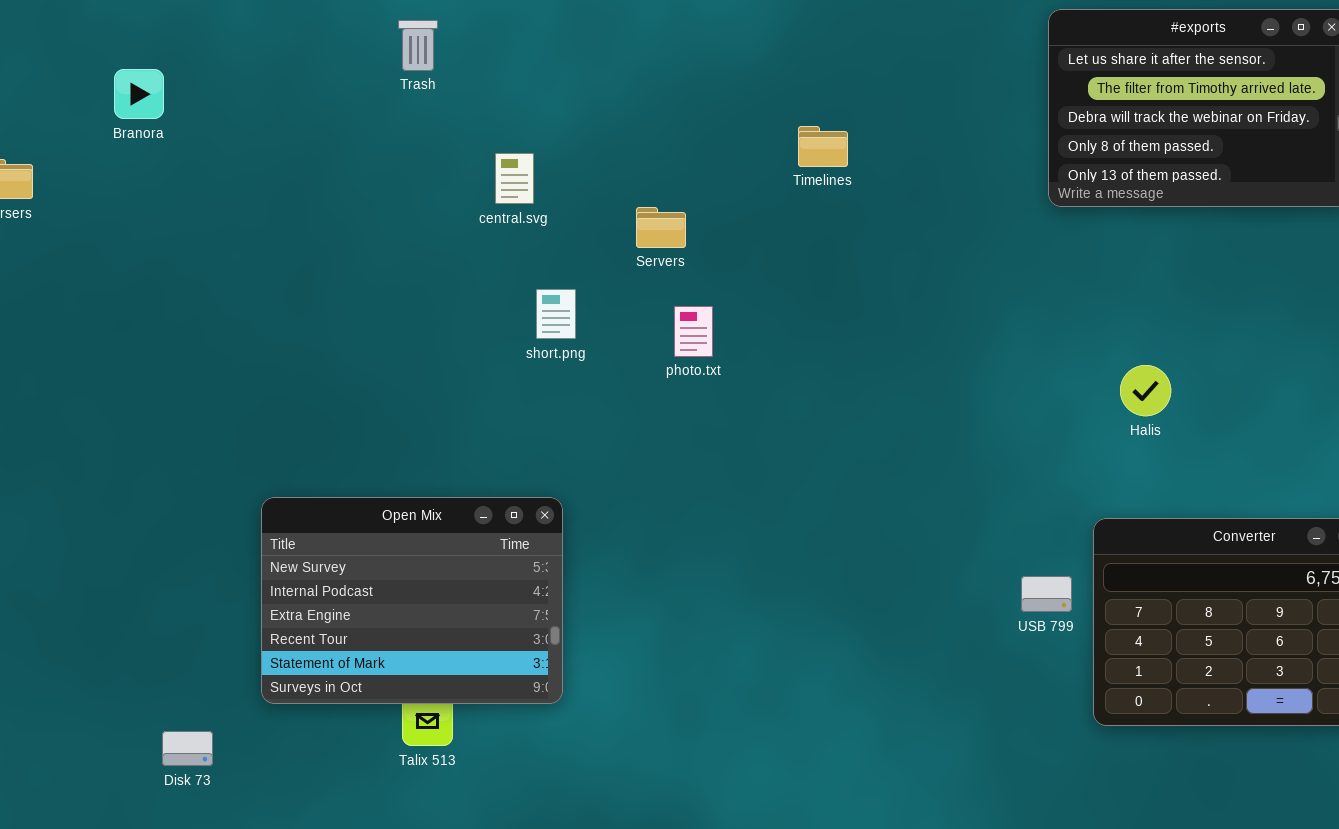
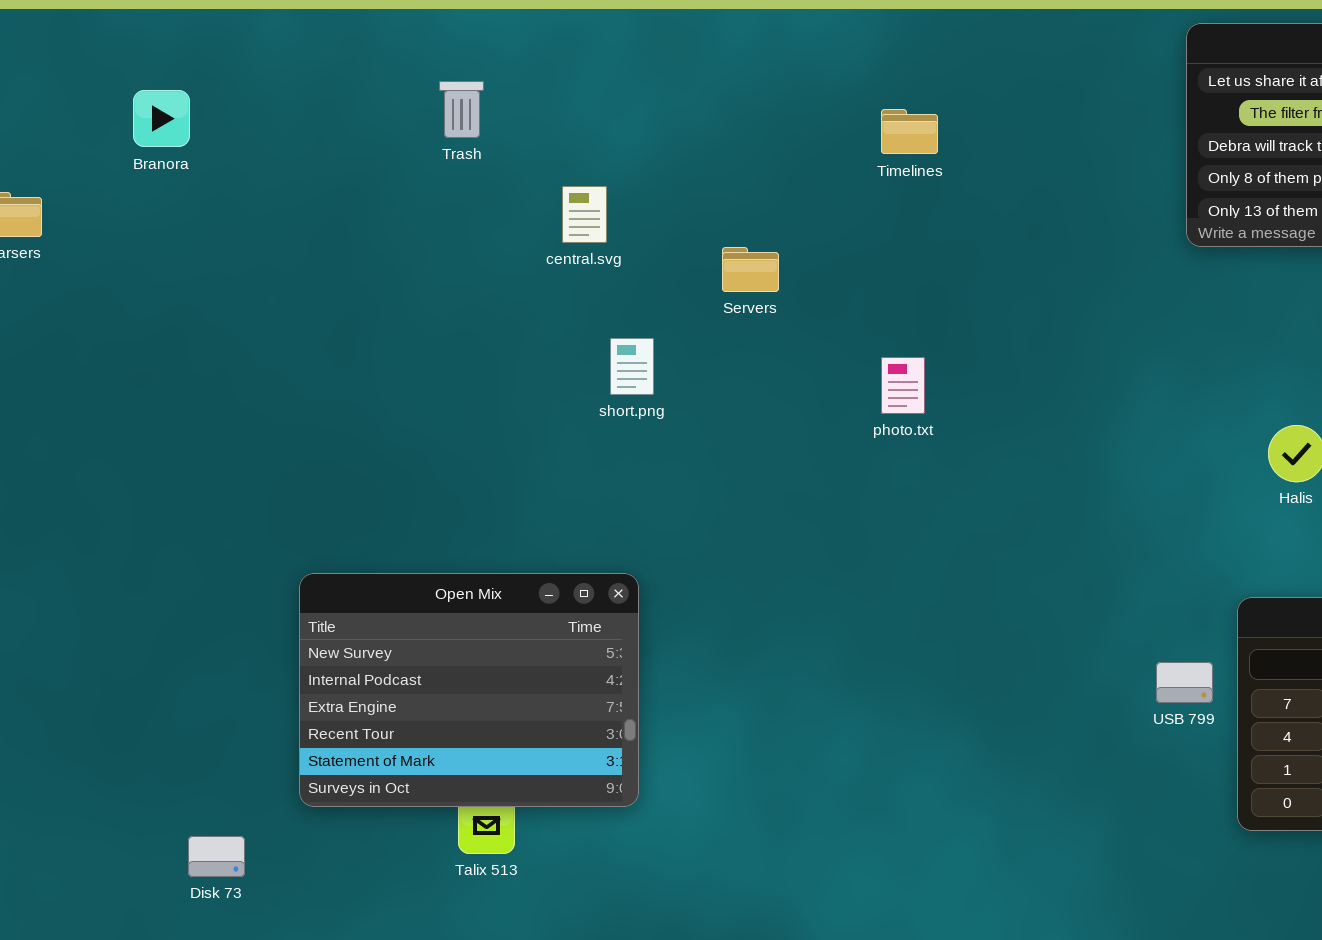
Trash: [398,20,438,71] -> [439,81,484,138], moved
Timelines: [798,126,848,167] -> [881,109,938,154], moved
photo.txt: [674,306,713,357] -> [881,357,925,414], moved

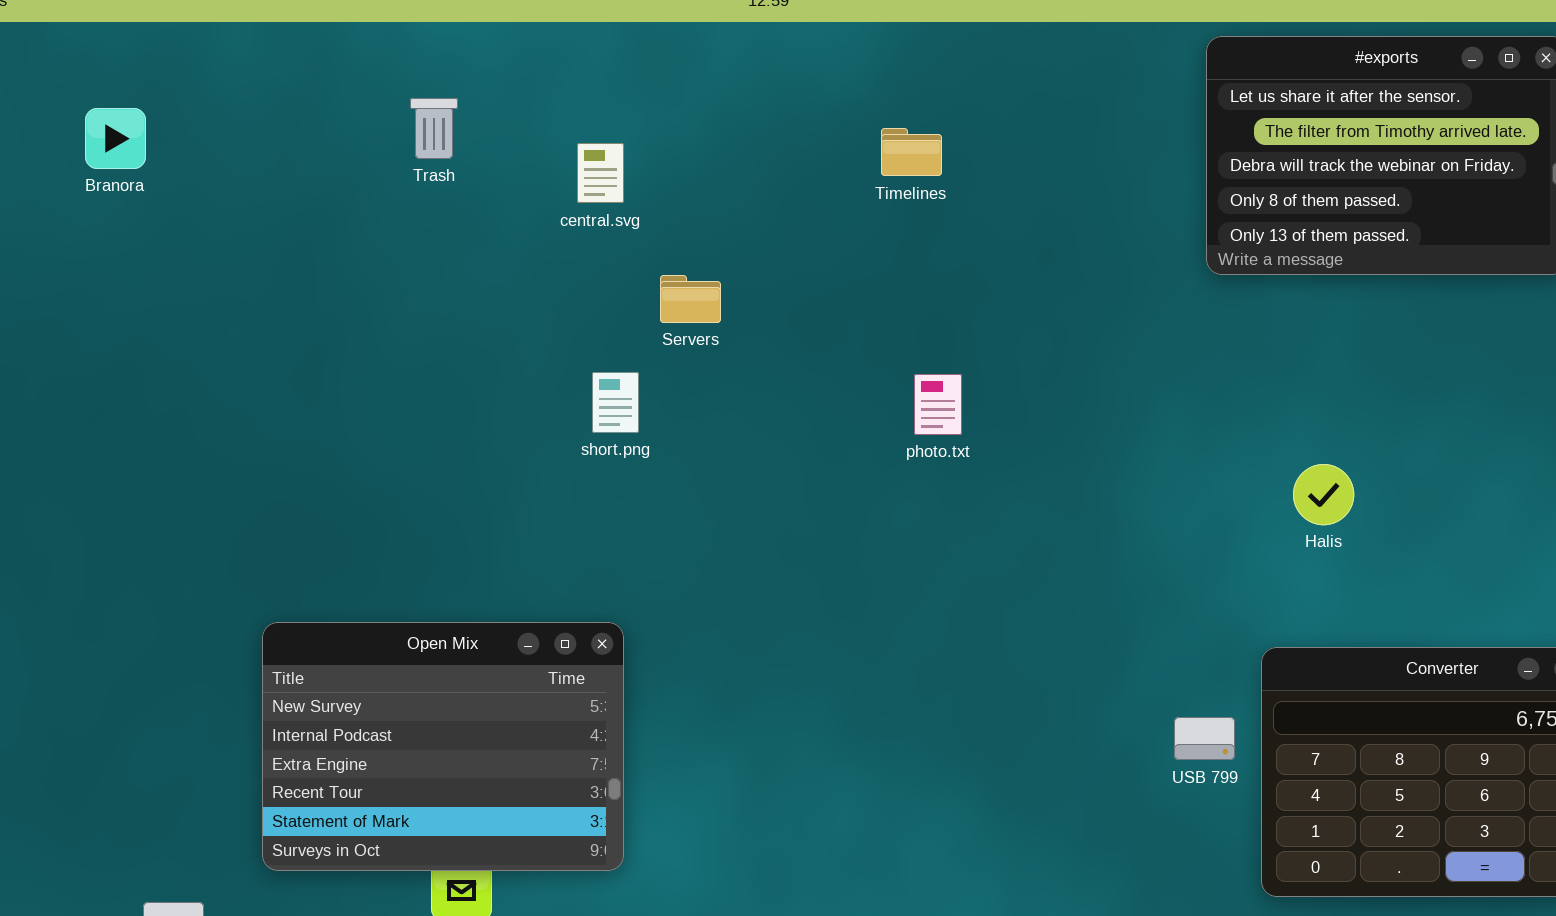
central.svg: [562,186,607,243] -> [577,143,624,203], moved
Servers: [722,247,779,292] -> [660,275,721,323], moved
photo.txt: [881,357,925,414] -> [914,374,962,435], moved

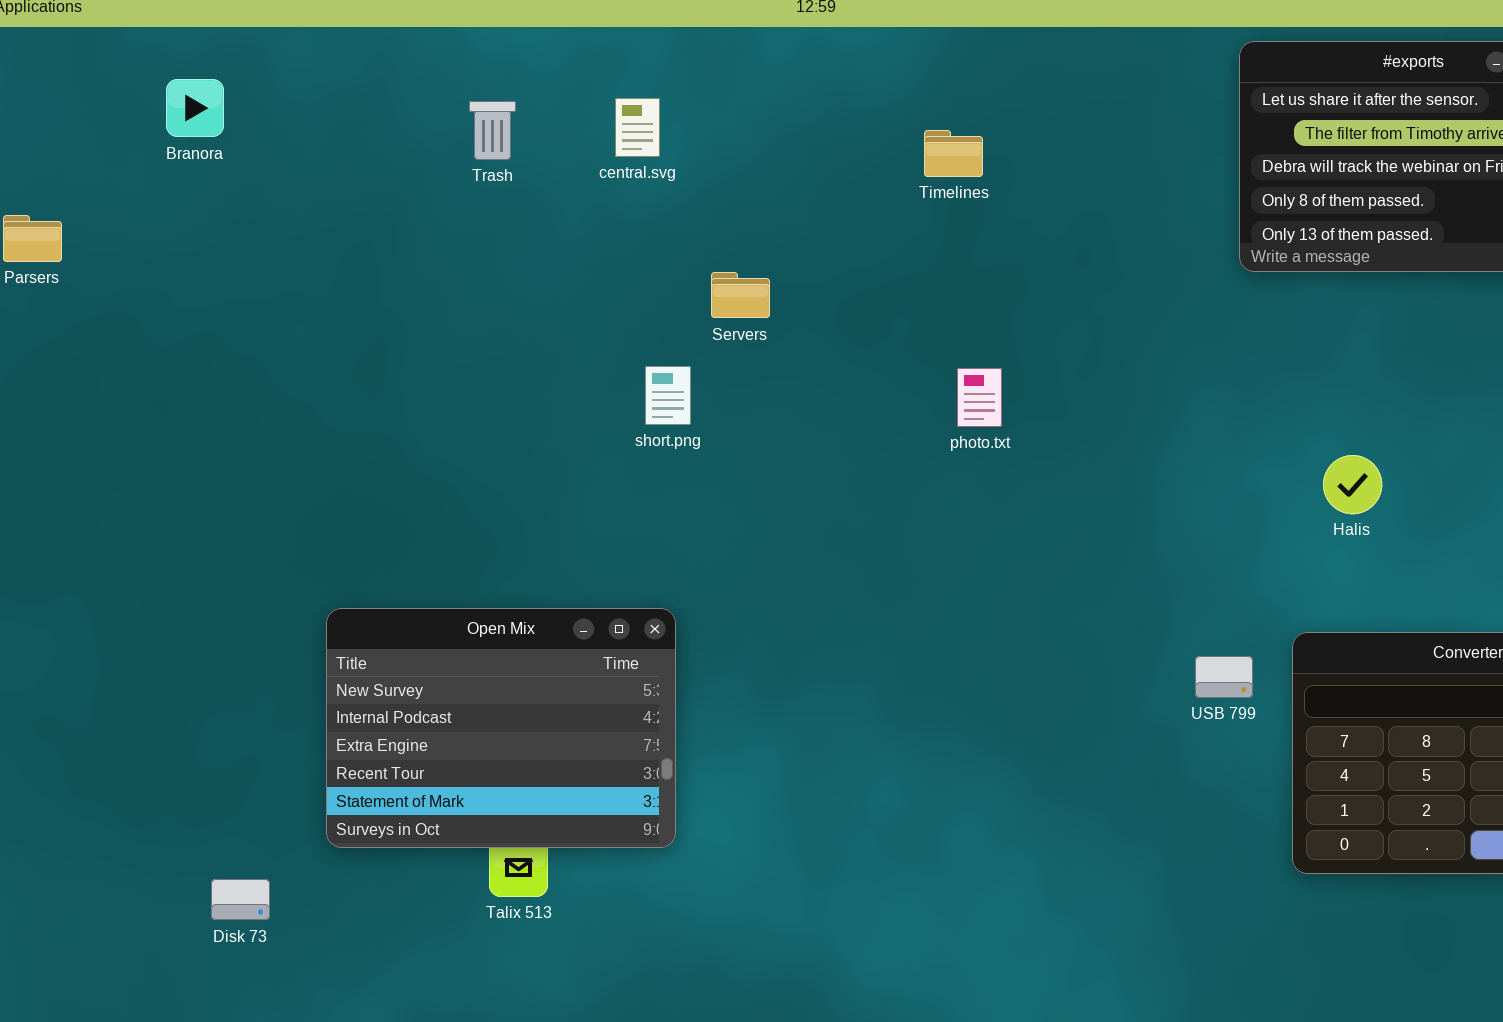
Branora: [85,108,146,169] -> [166,79,224,137], moved
central.svg: [577,143,624,203] -> [615,98,660,157], moved
USB 799: [1174,717,1235,760] -> [1195,656,1253,698], moved

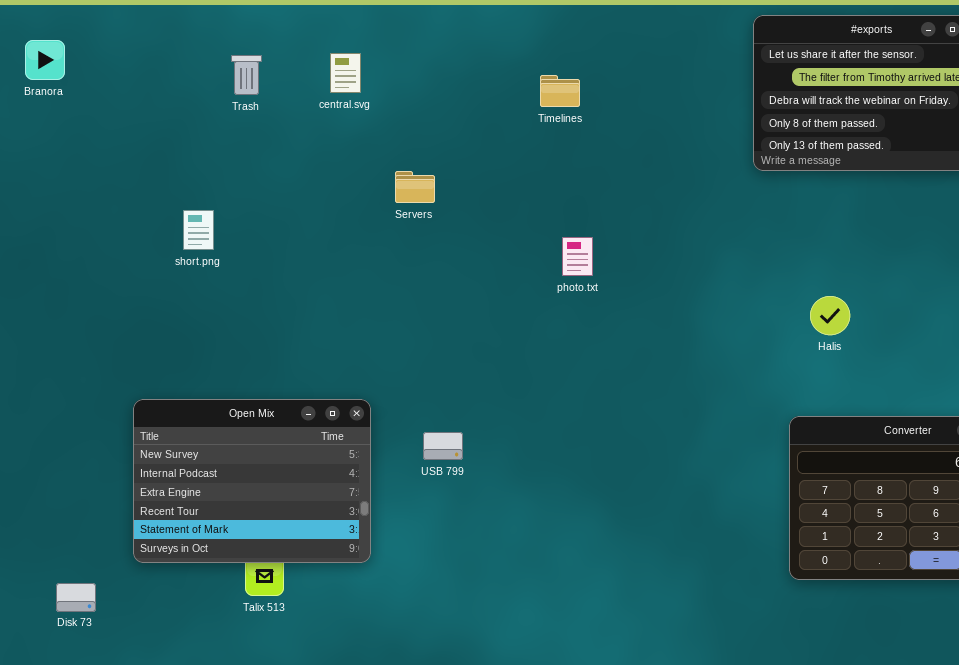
short.png: [645,366,691,425] -> [183,210,214,250], moved
USB 799: [1195,656,1253,698] -> [423,432,463,460], moved

